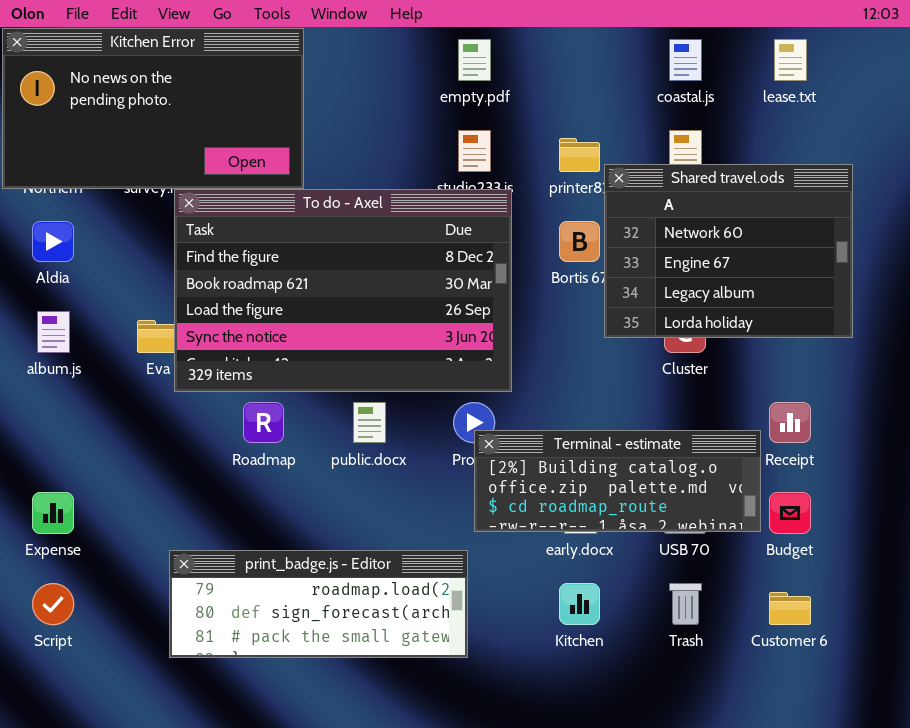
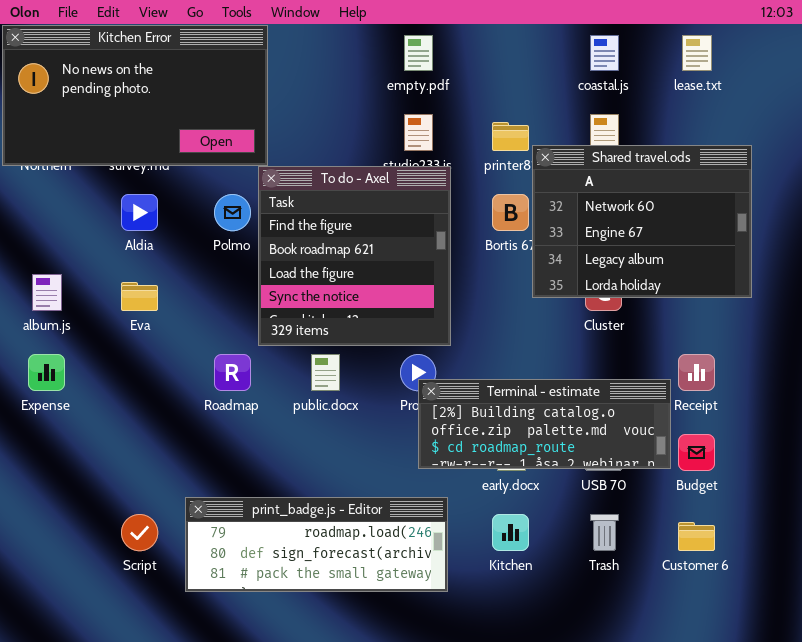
To do - Axel: [174,189,512,392] -> [258,166,451,346], resized
Aldia: [32,221,74,262] -> [121,194,158,231], moved
Expense: [32,492,74,534] -> [28,354,65,391], moved
print_badge.js - Editor: [169,550,468,658] -> [185,497,448,592], moved
Script: [32,583,74,625] -> [121,514,158,551], moved

